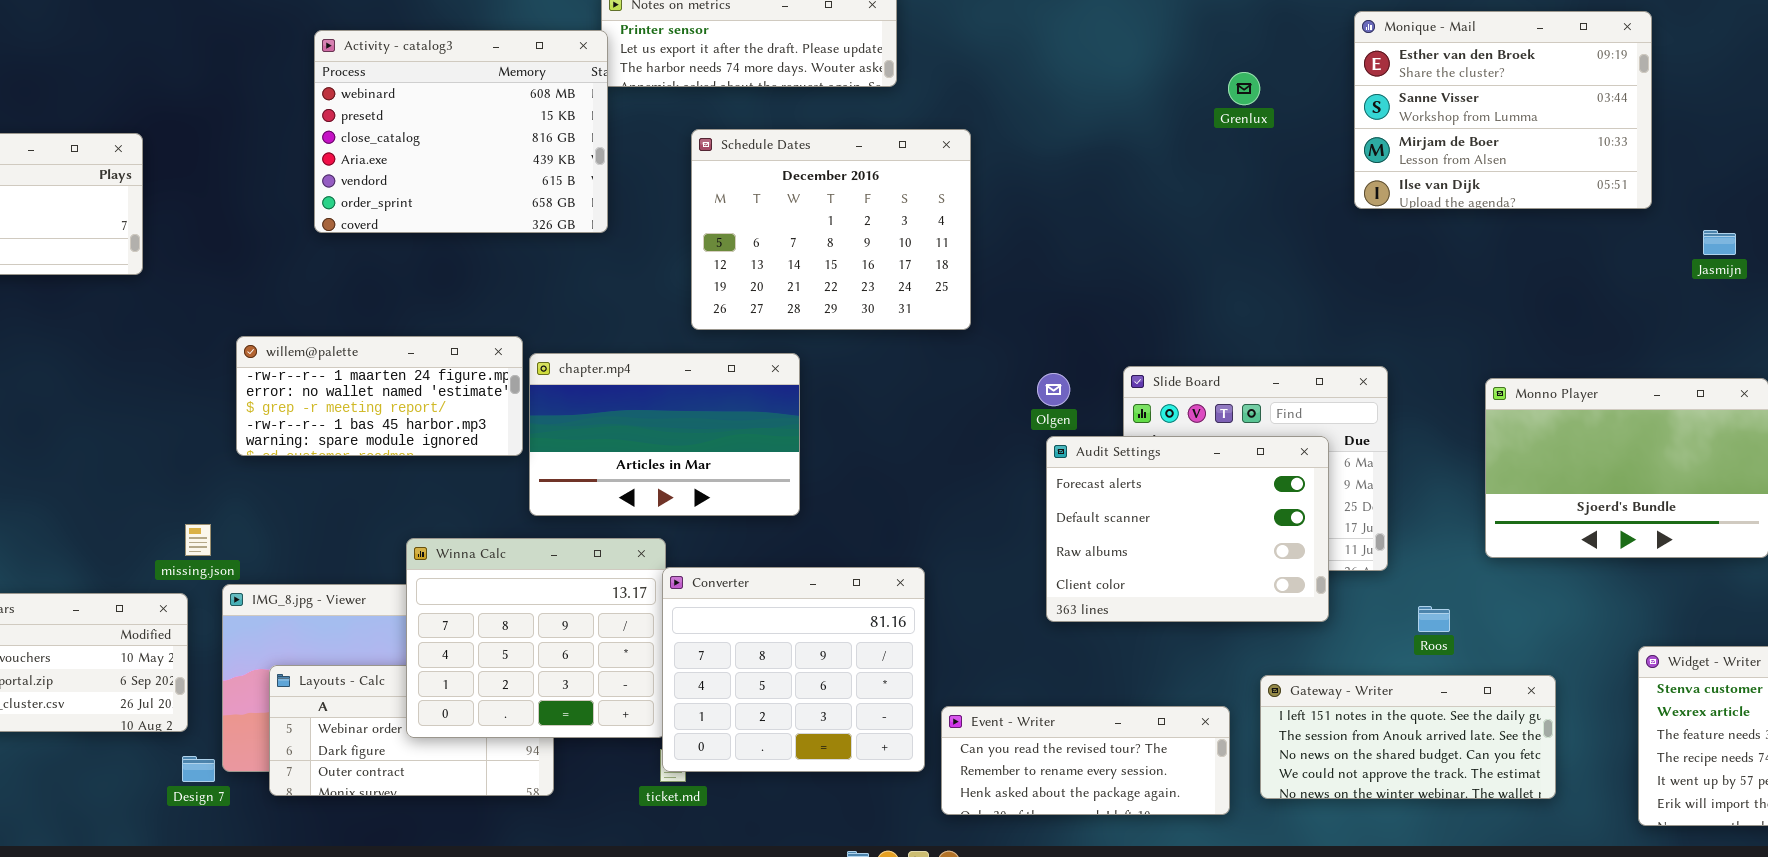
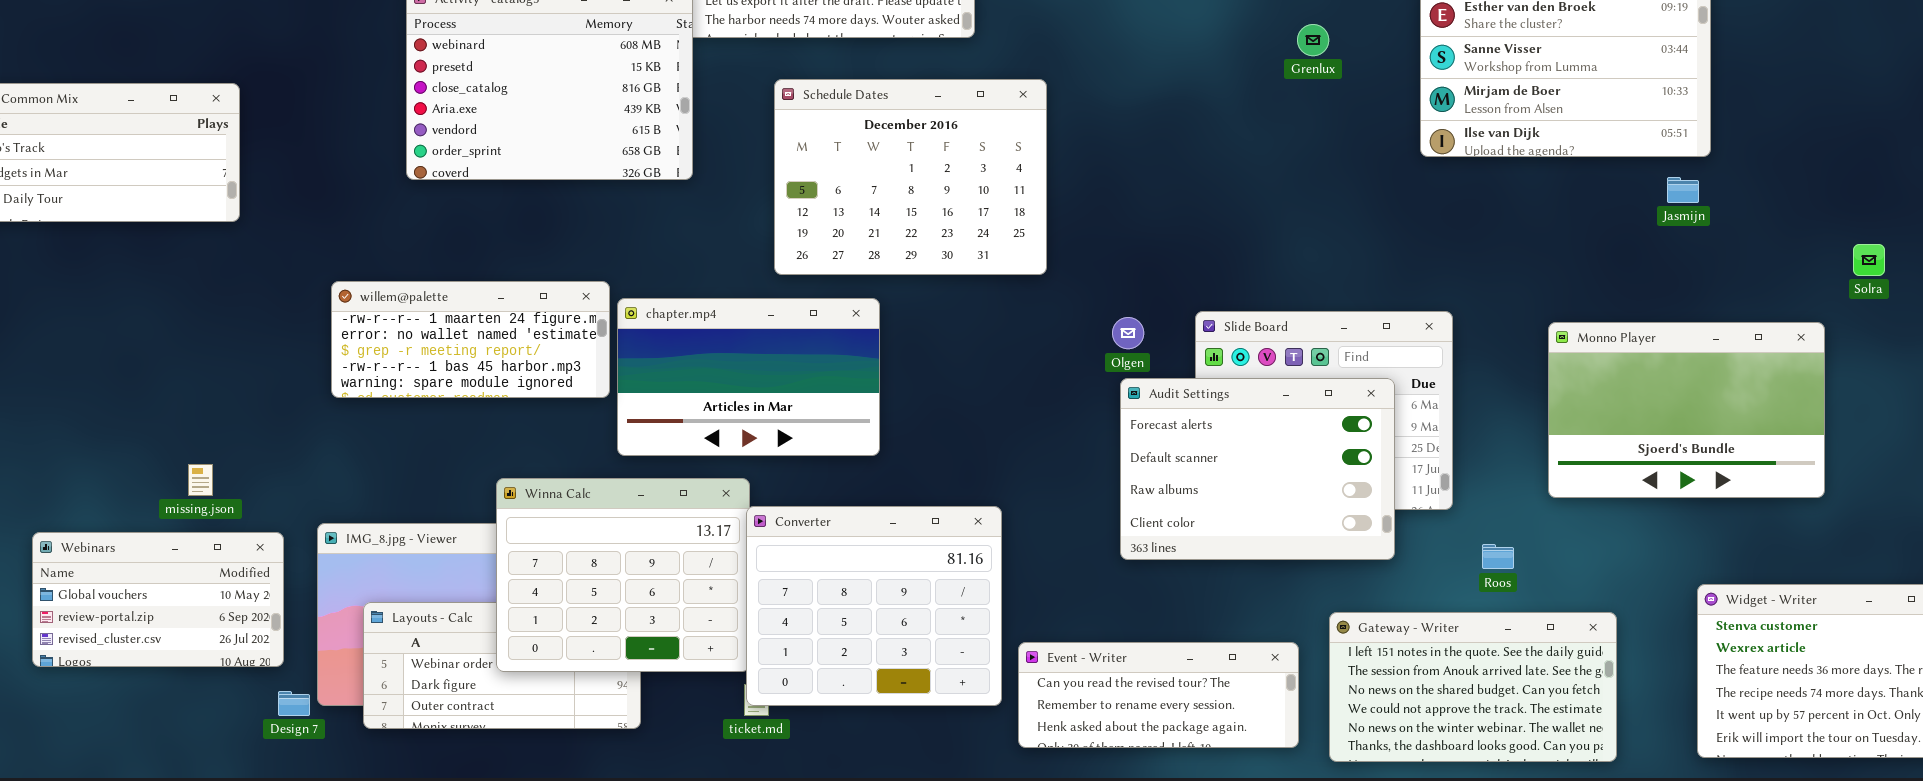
Jasmijn: [1703,230,1736,255] -> [1667,177,1699,203], moved
missing.json: [185,524,211,556] -> [188,464,213,496], moved
Gateway - Writer: [1260,675,1556,799] -> [1329,612,1617,762], resized

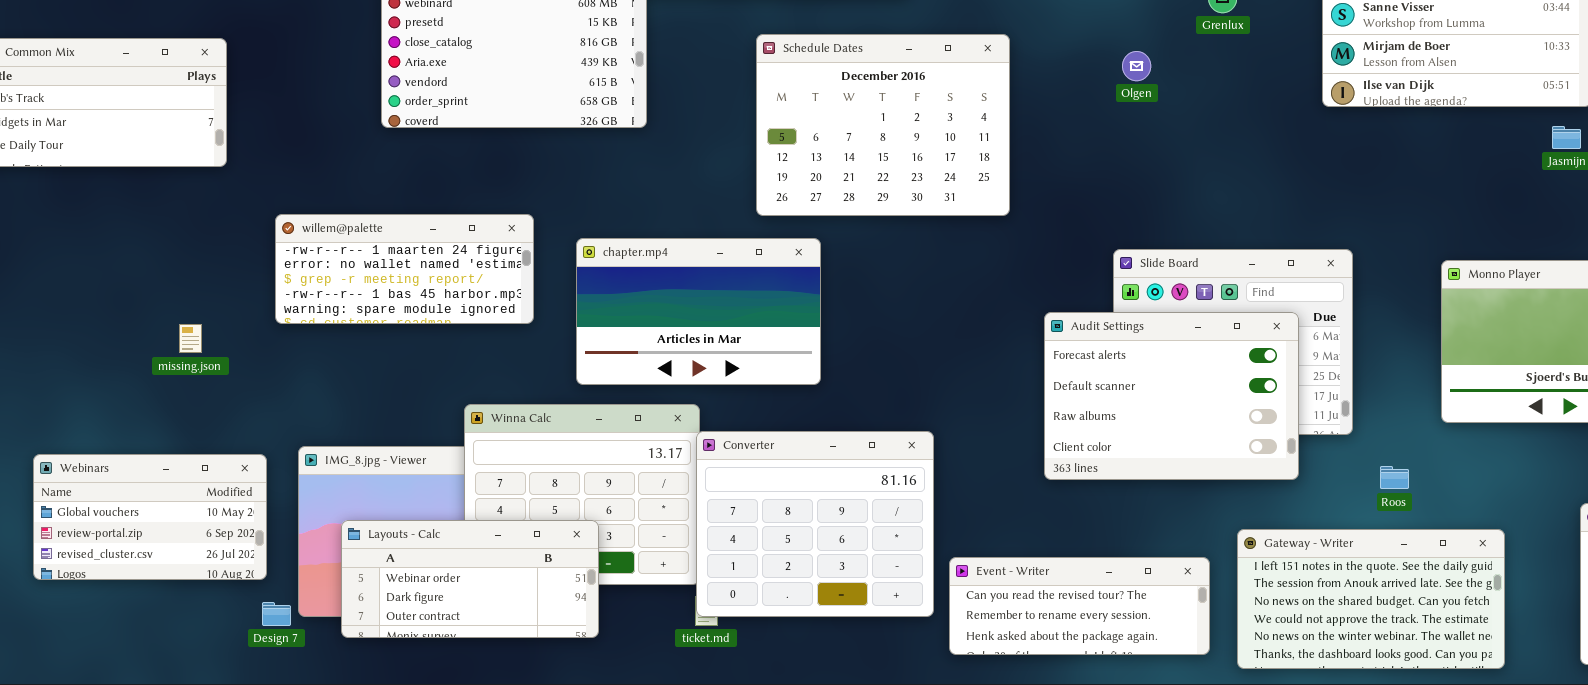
Schedule Dates: [774,79,1047,275] -> [756,34,1010,216], moved
willem@palette: [331,281,610,398] -> [275,214,534,324], moved
Olgen: [1112,317,1144,349] -> [1122,51,1151,81], moved
missing.json: [188,464,213,496] -> [179,324,202,353], moved
Layouts - Calc: [363,602,641,729] -> [341,520,599,638], raised

